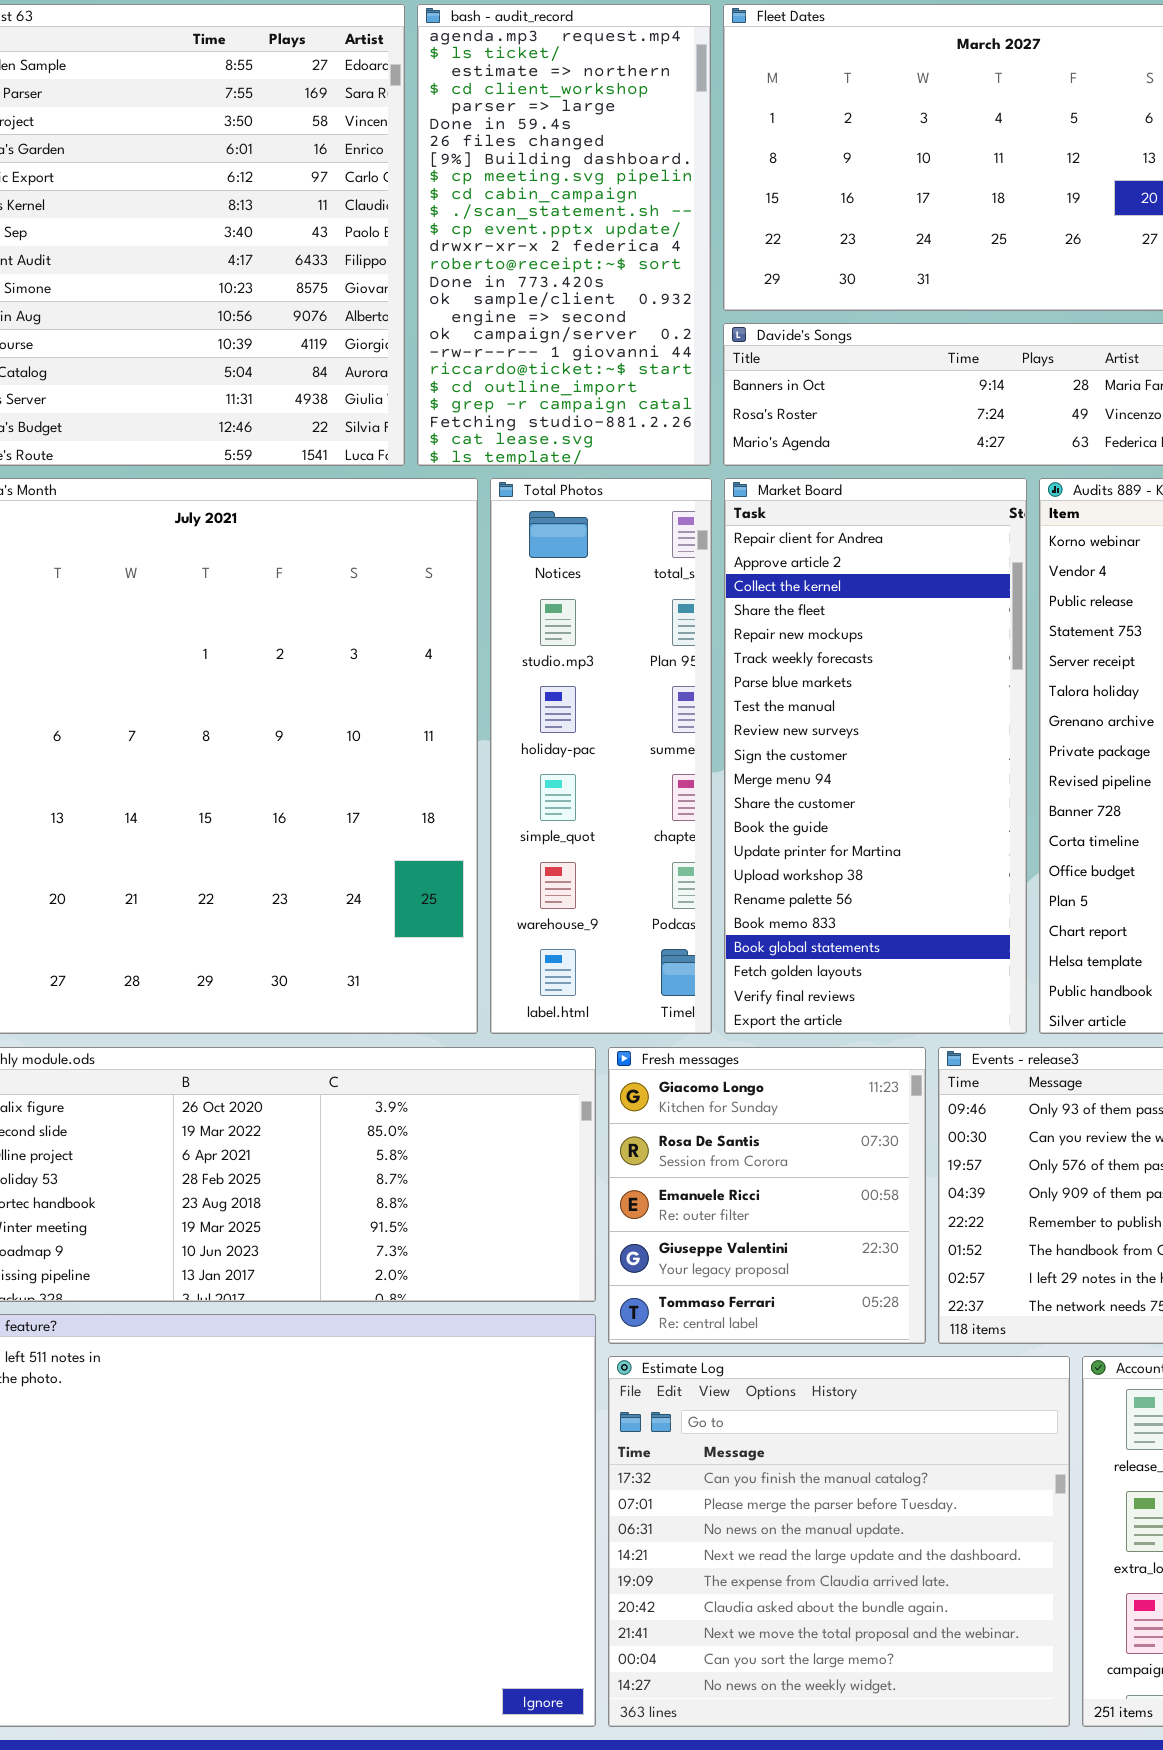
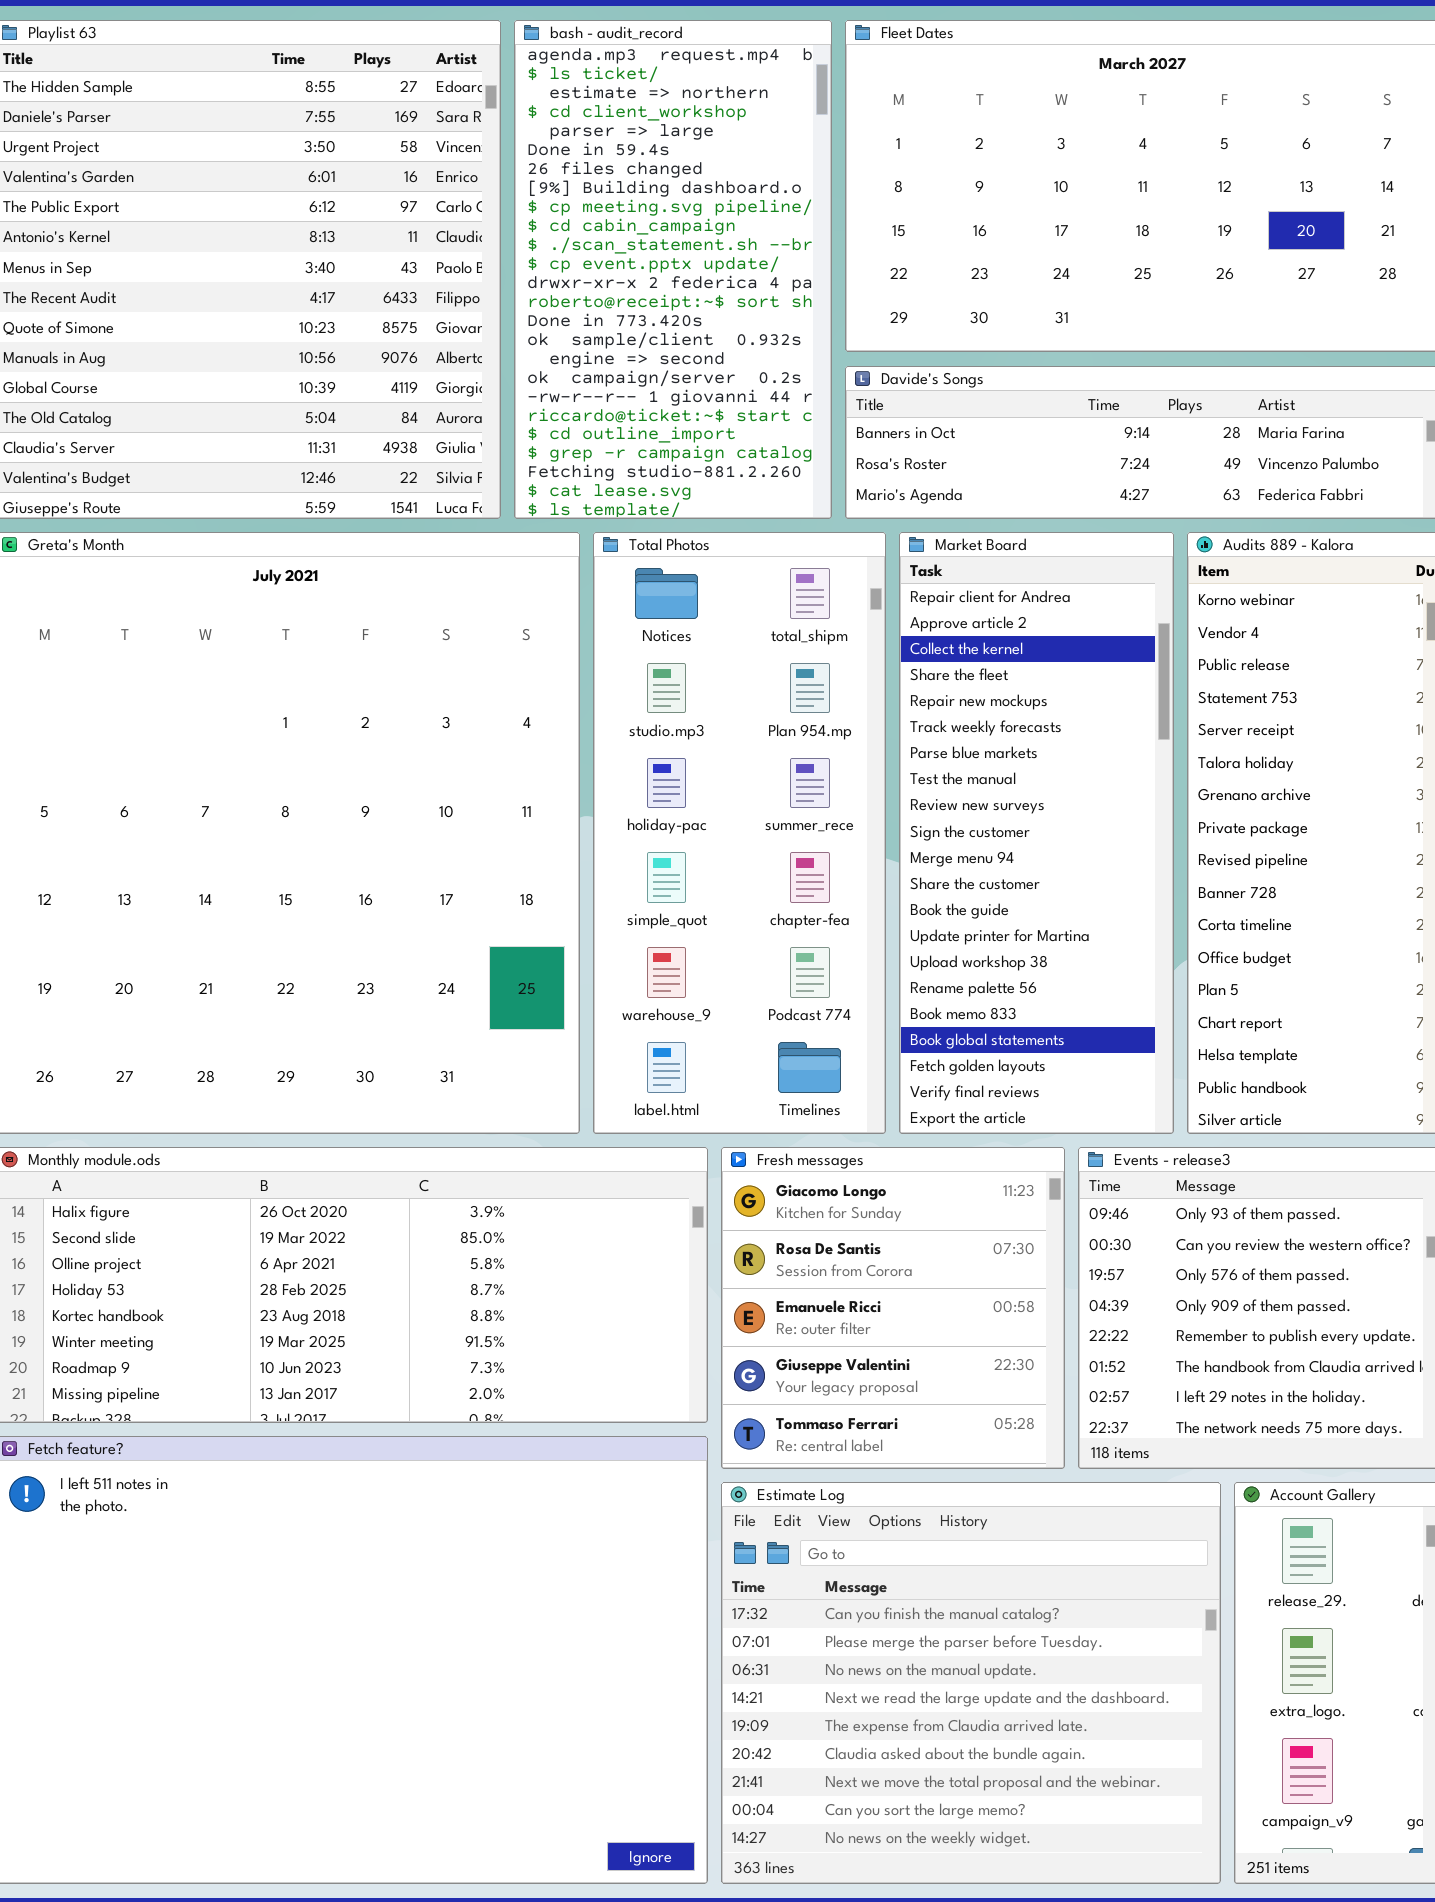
Total Photos: [490,478,712,1034] -> [593,532,886,1134], resized
Market Board: [724,478,1027,1034] -> [899,532,1174,1134], resized

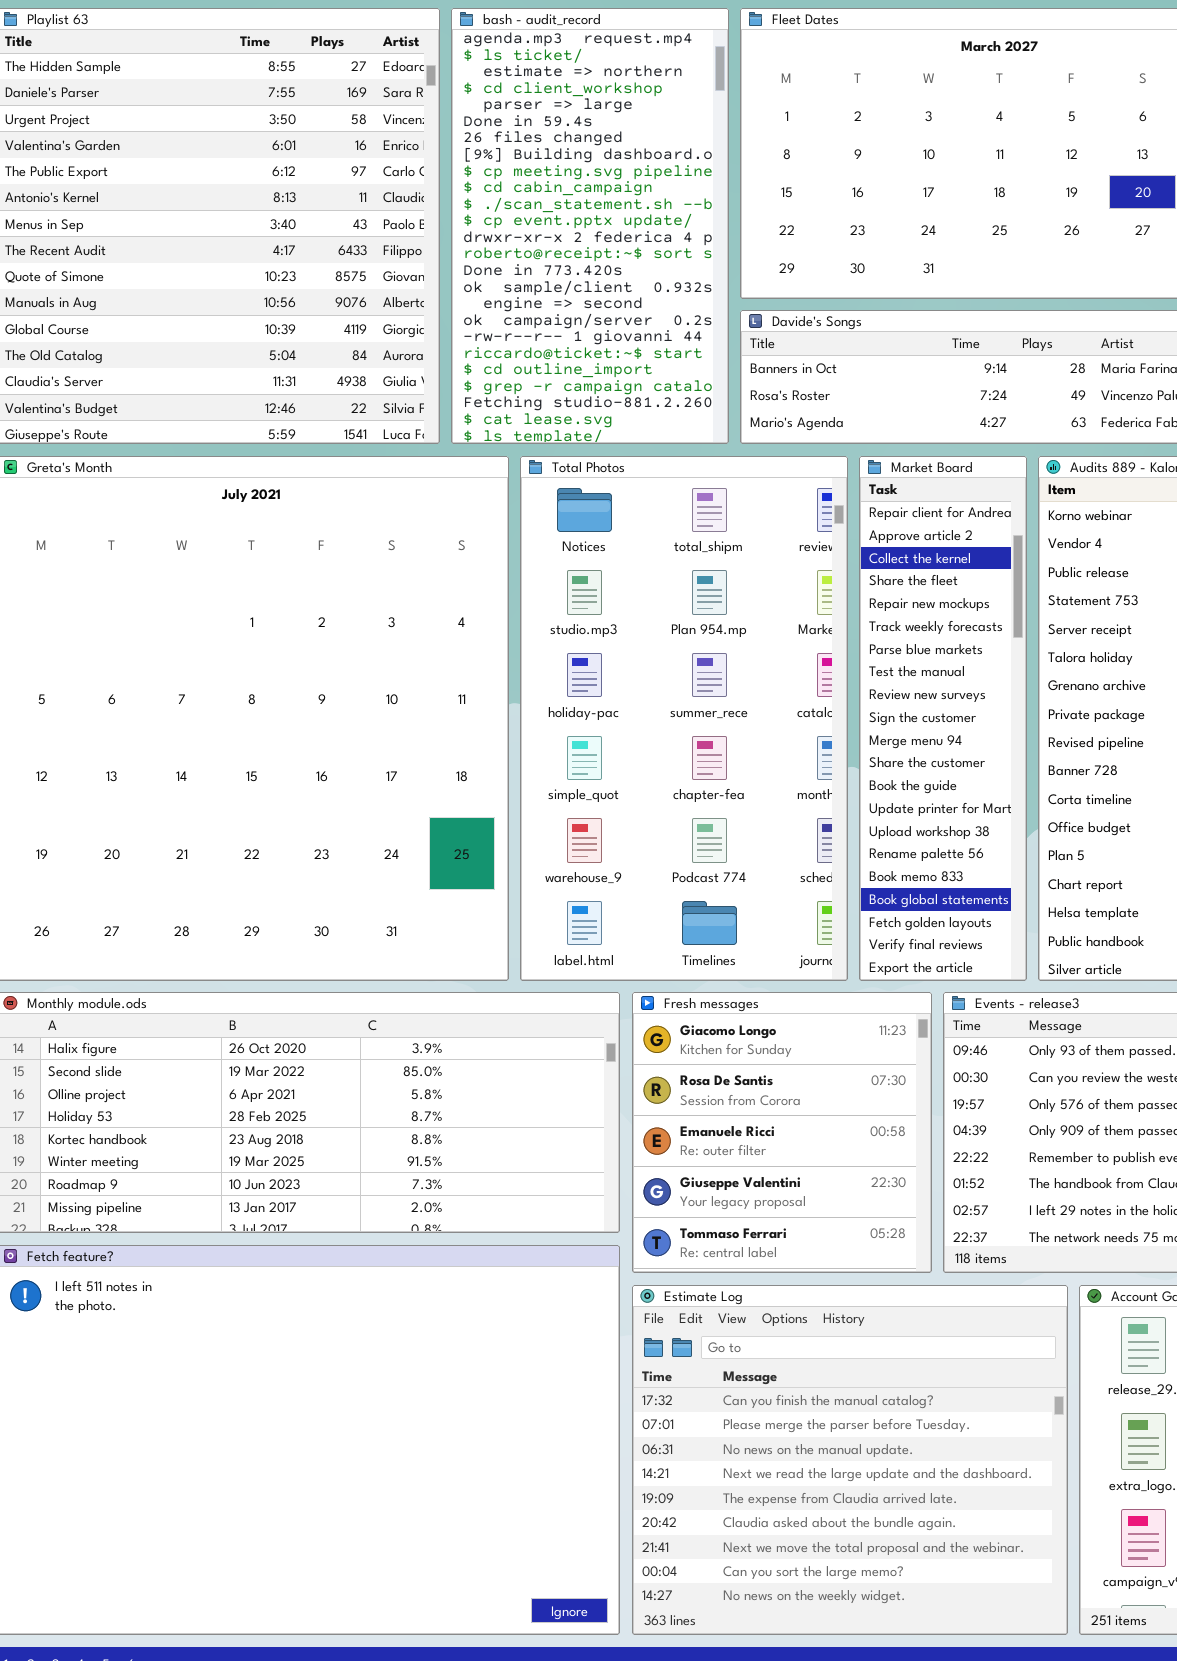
Total Photos: [593,532,886,1134] -> [520,456,848,981], resized
Market Board: [899,532,1174,1134] -> [859,456,1027,981], resized

